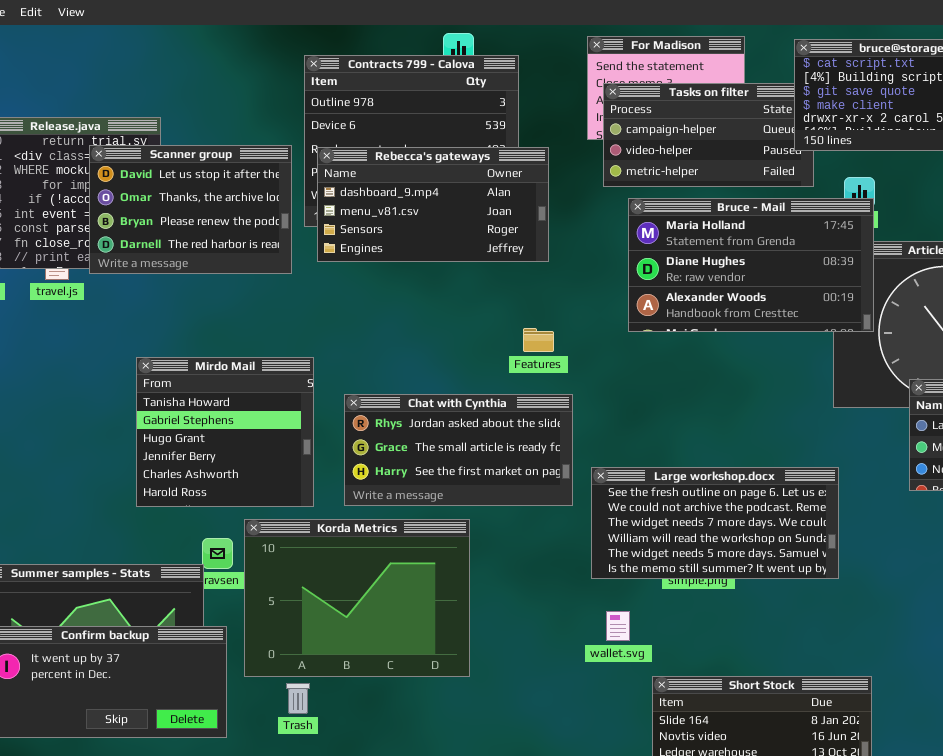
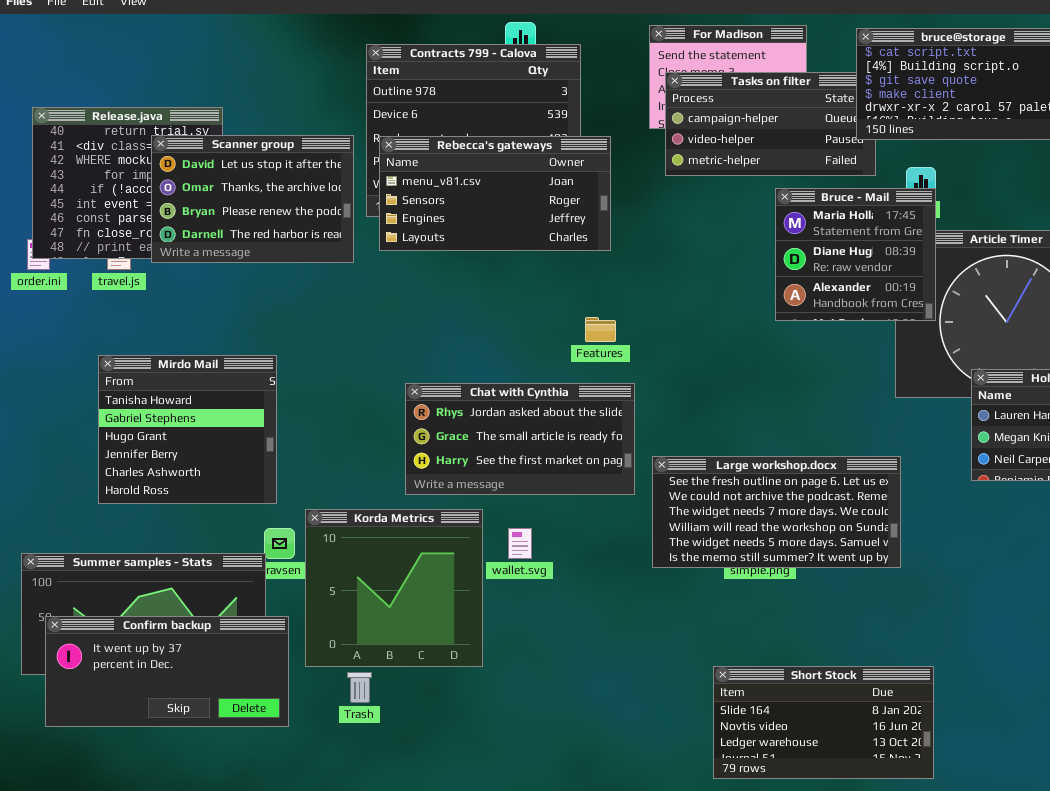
Rebecca's gateways: [317,147,549,262] -> [379,136,611,251], scrolled down 1 row
Bruce - Mail: [628,198,874,332] -> [775,188,936,321], resized
Mirdo Mail: [136,357,314,507] -> [98,355,277,504], moved
Korda Metrics: [244,519,470,677] -> [305,509,483,667], resized
wallet.svg: [606,611,630,641] -> [508,528,532,559], moved

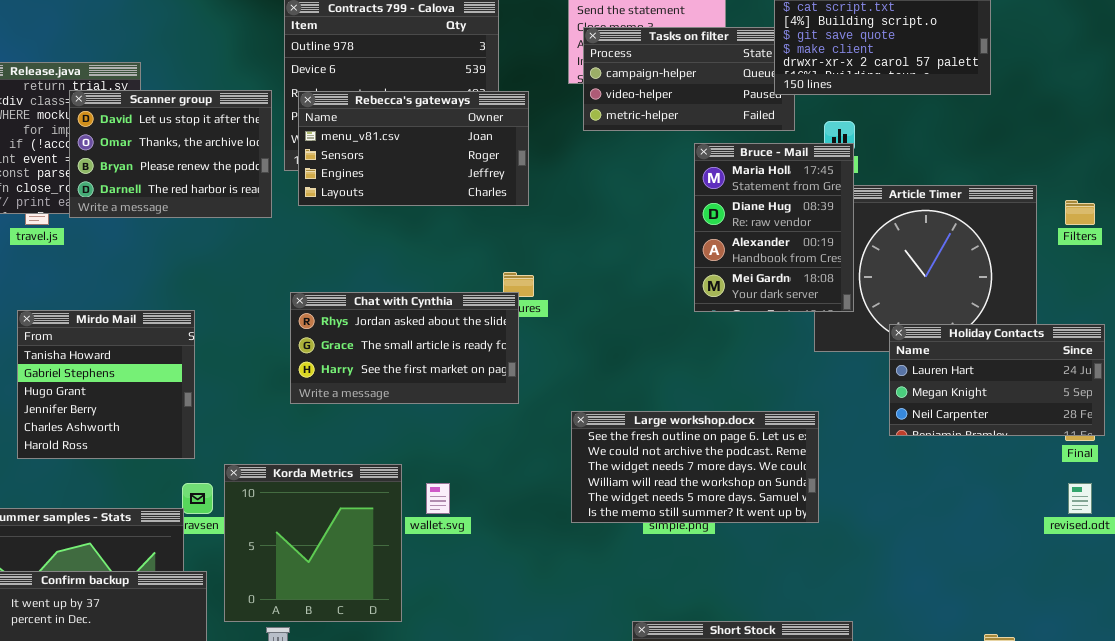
Bruce - Mail: [775,188,936,321] -> [694,143,854,312], resized
Chat with Cynthia: [405,383,635,495] -> [290,292,519,404], moved

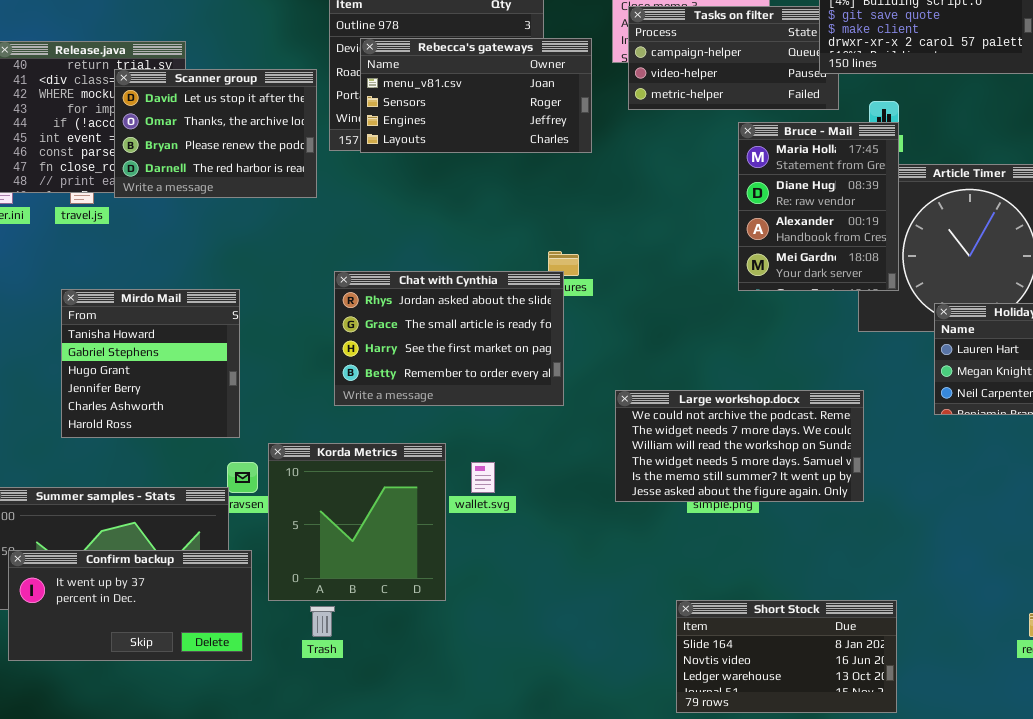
Rebecca's gateways: [298,91,529,206] -> [360,38,592,153], moved
Chat with Cynthia: [290,292,519,404] -> [334,271,564,406], resized
Large workshop.docx: [571,411,819,523] -> [615,390,864,502], scrolled down 1 row

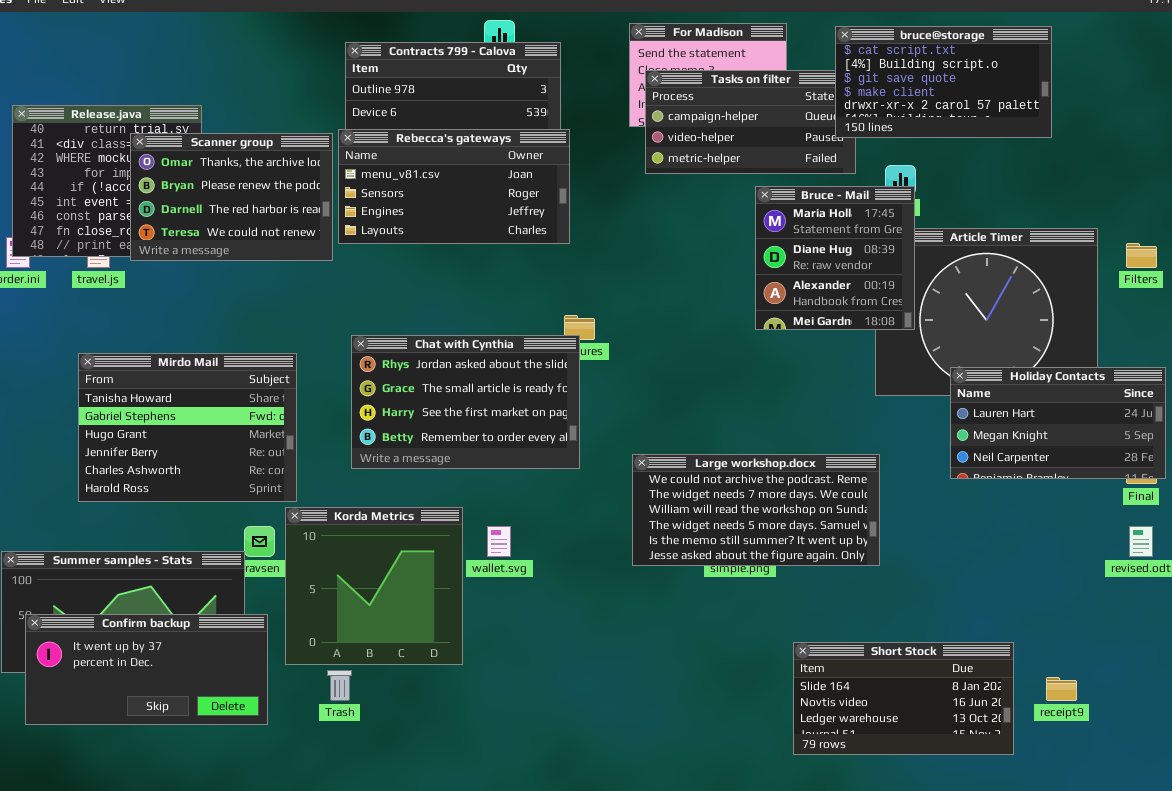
Rebecca's gateways: [360,38,592,153] -> [338,129,570,244], moved
Scanner group: [114,69,317,198] -> [130,133,333,261], scrolled down 1 row
Bruce - Mail: [738,122,899,291] -> [755,186,915,330], resized
Mirdo Mail: [61,289,240,438] -> [78,353,297,502], resized
Short Stock: [676,600,897,713] -> [793,642,1014,755], moved

